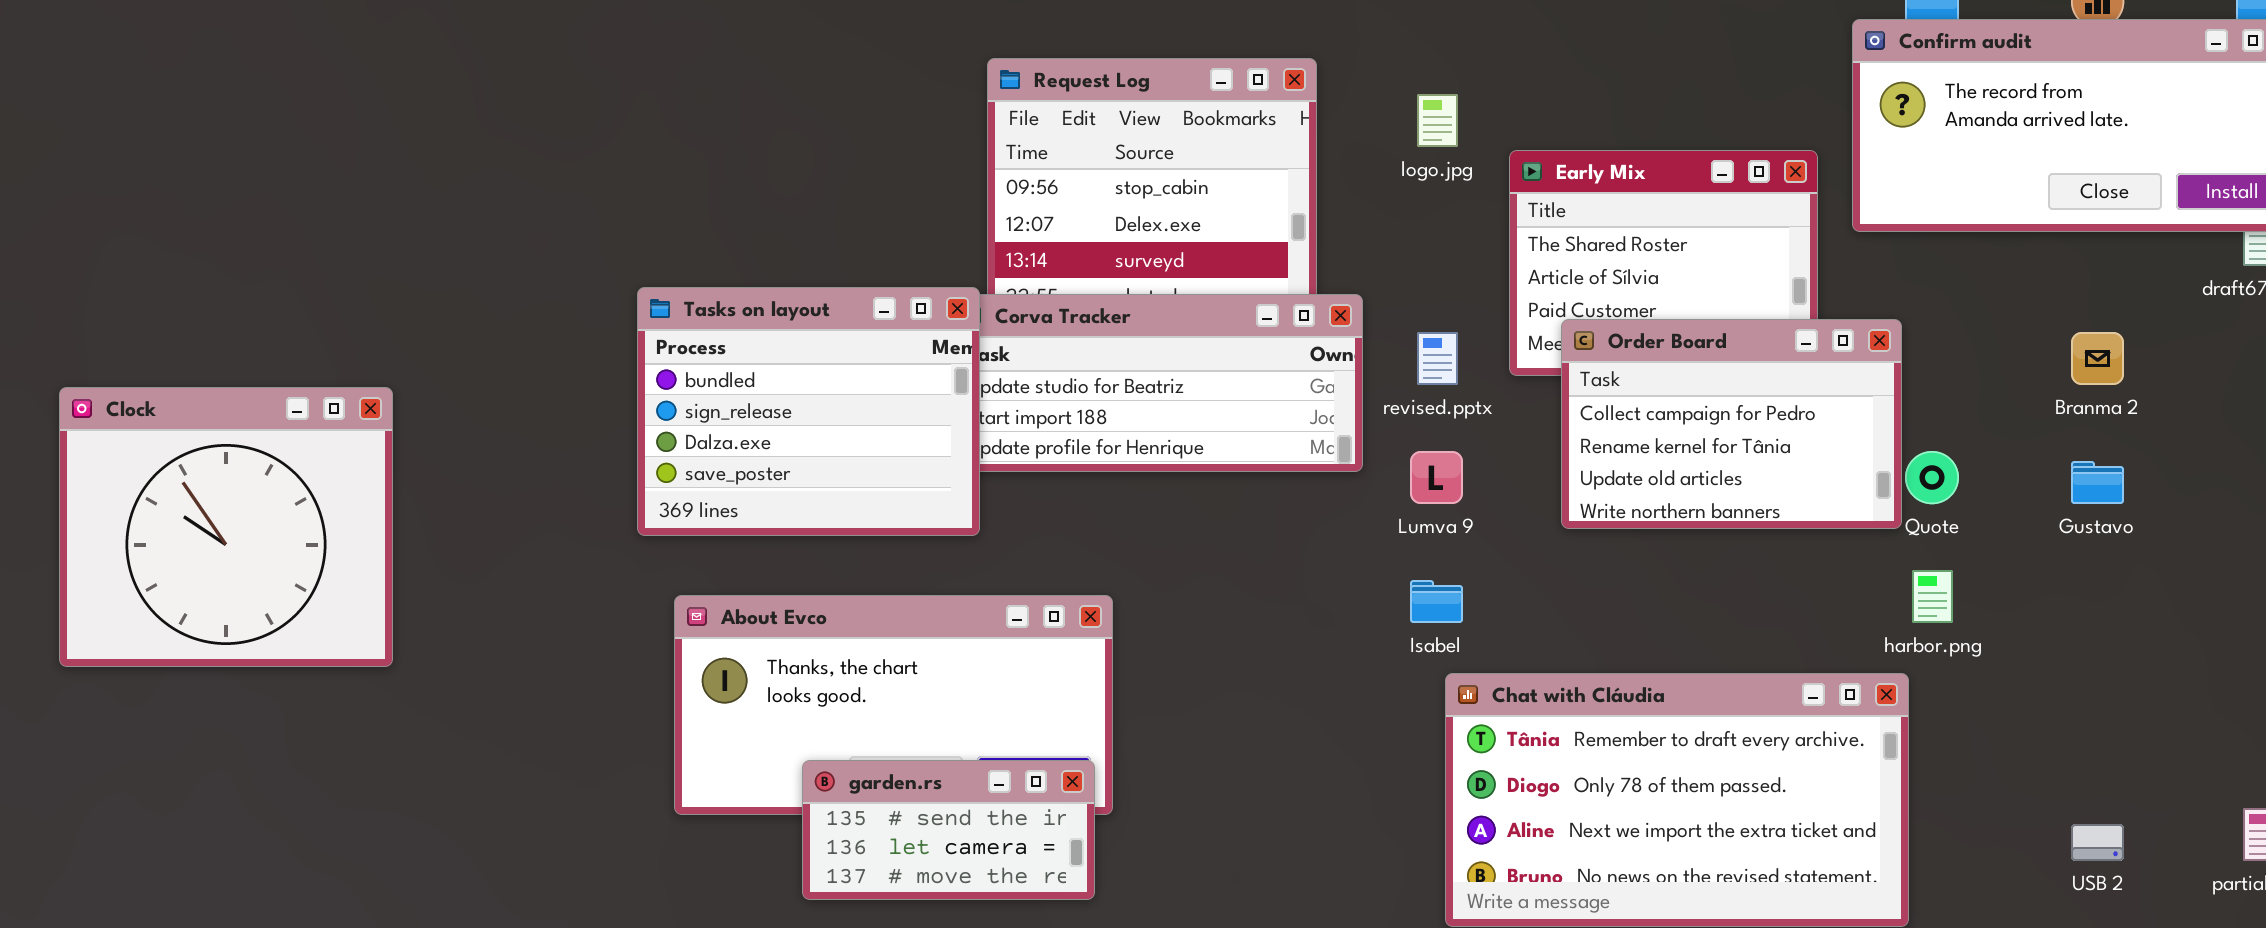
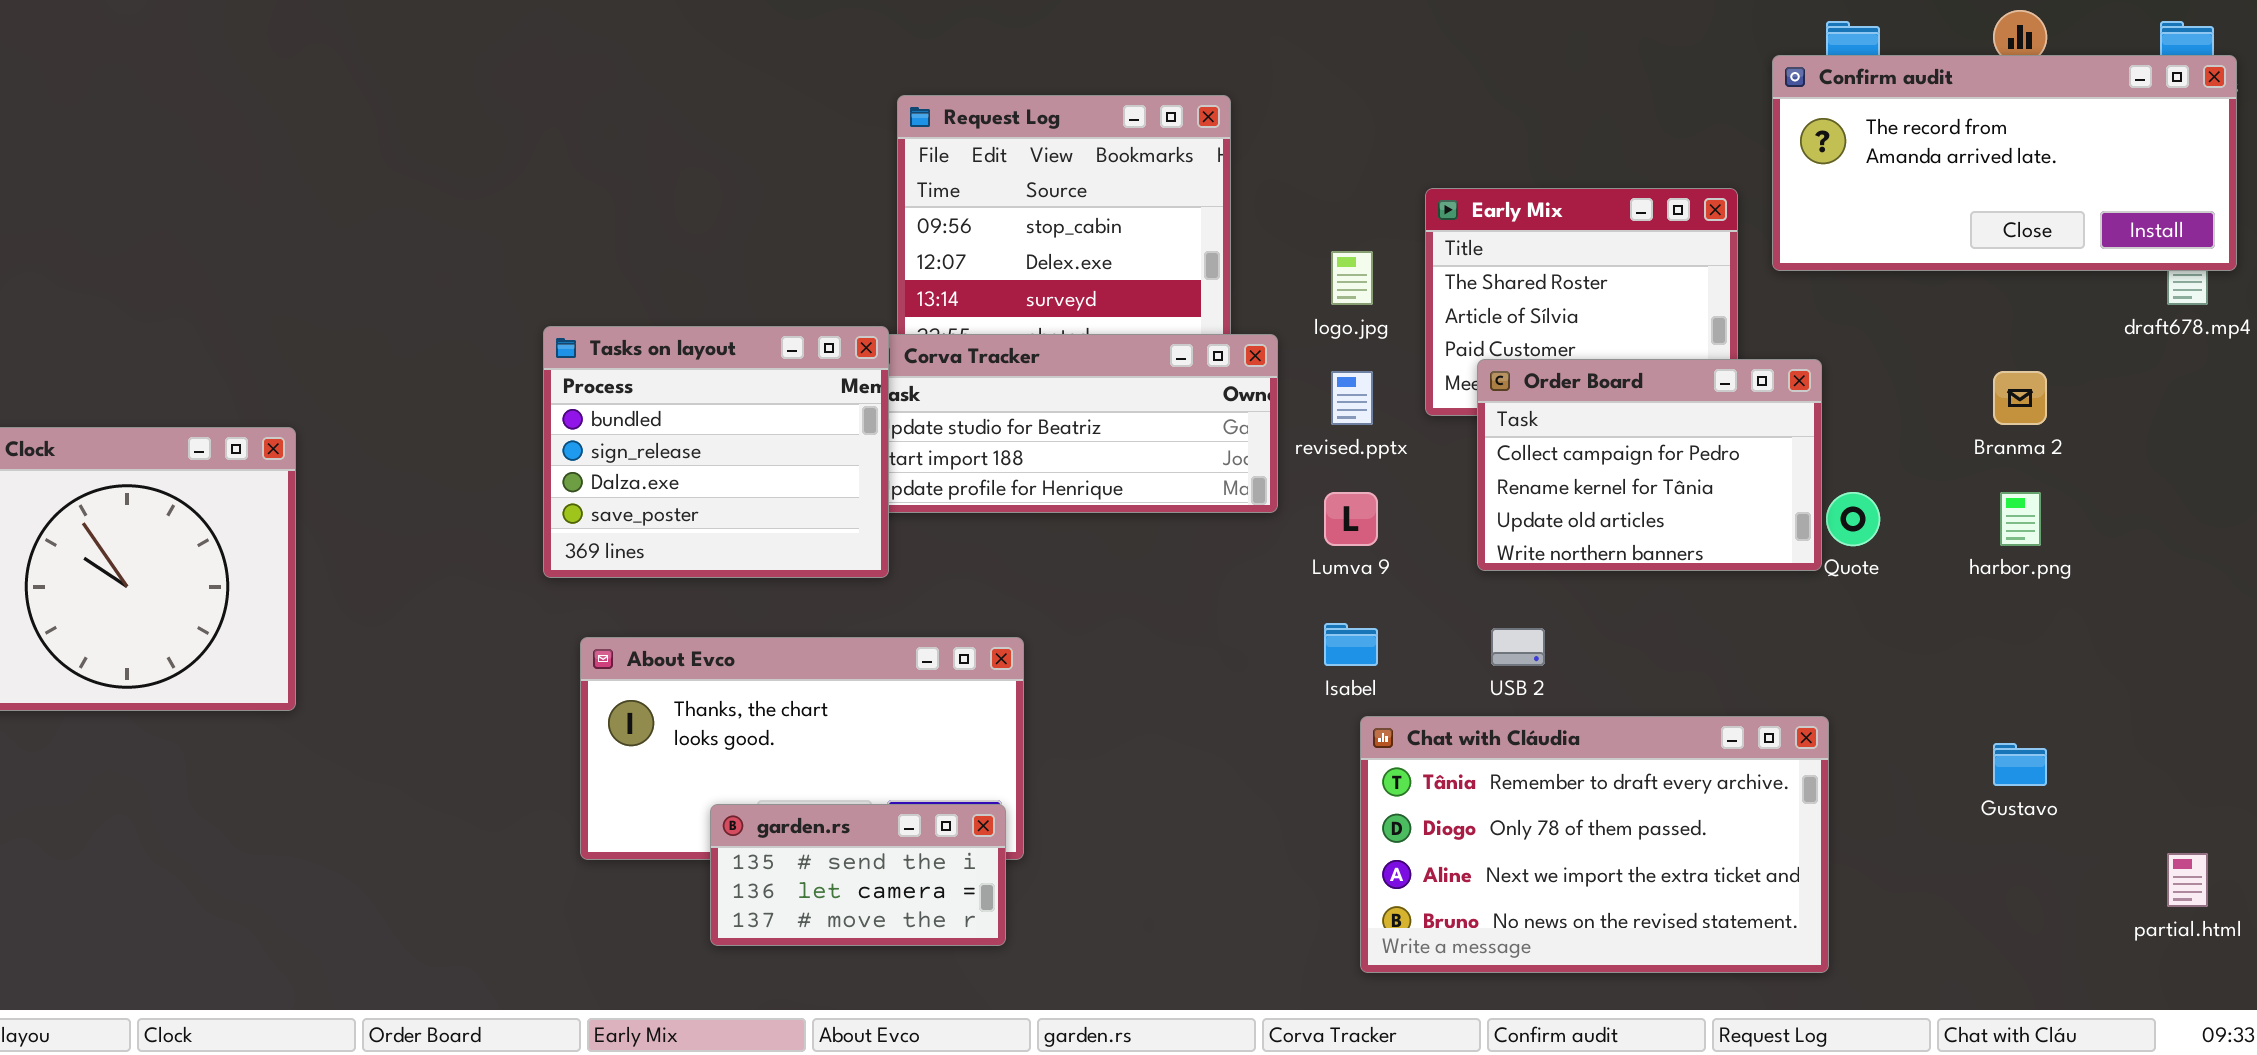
logo.jpg: [1417,94,1458,147] -> [1331,251,1373,305], moved
Gustavo: [2071,461,2124,504] -> [1993,743,2047,786], moved
harbor.png: [1912,570,1953,623] -> [2000,492,2041,546], moved
USB 2: [2071,824,2124,861] -> [1491,628,1545,666], moved

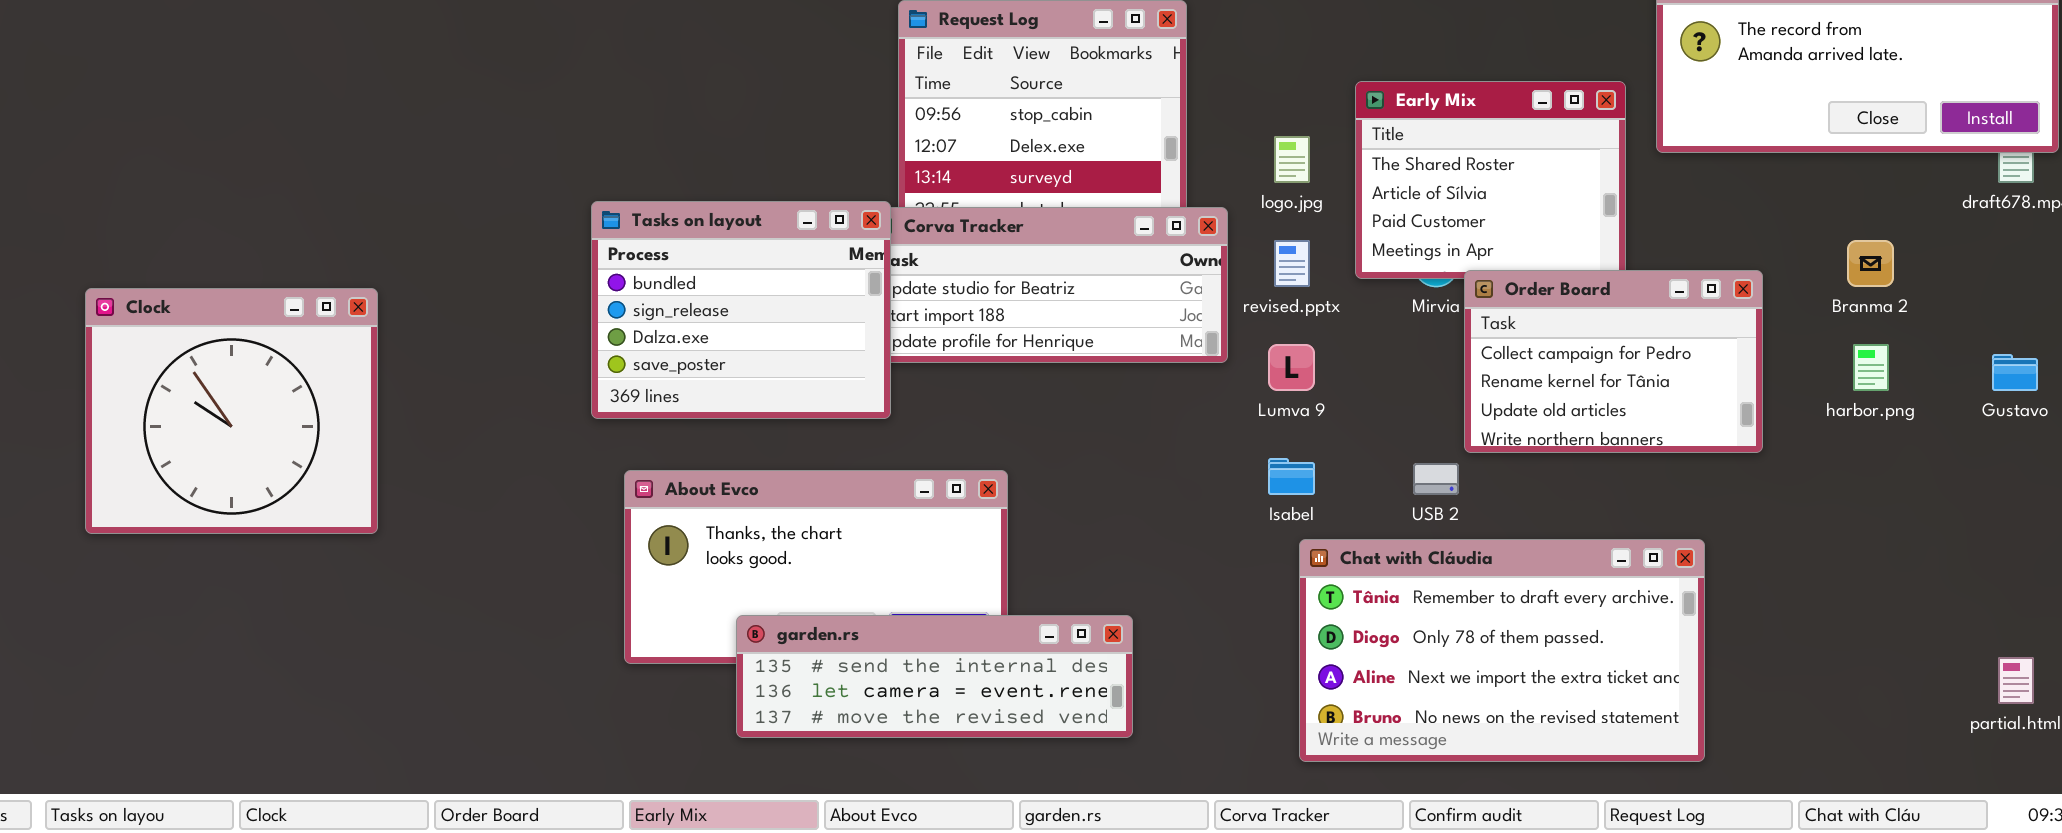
Order Board: [1477,359,1822,571] -> [1464,270,1763,453], moved
Gustavo: [1993,743,2047,786] -> [1992,354,2038,391], moved
garden.rs: [710,804,1006,946] -> [736,615,1133,738], resized

